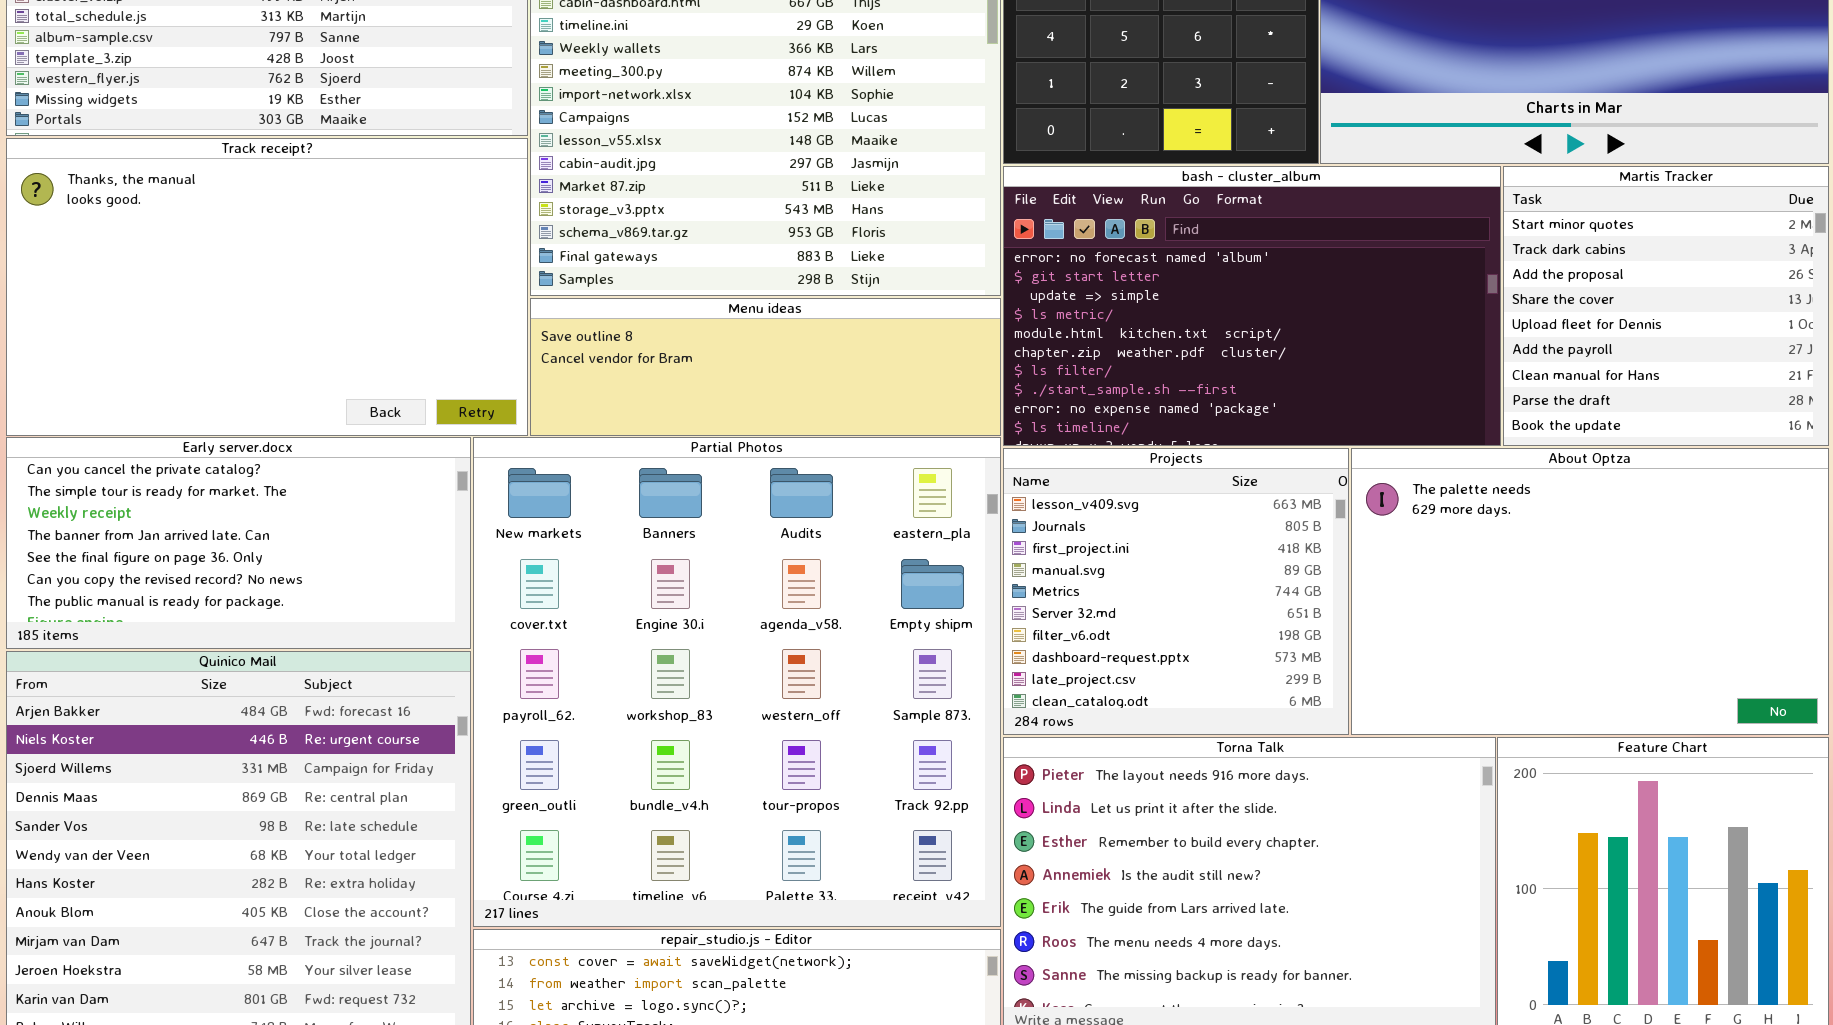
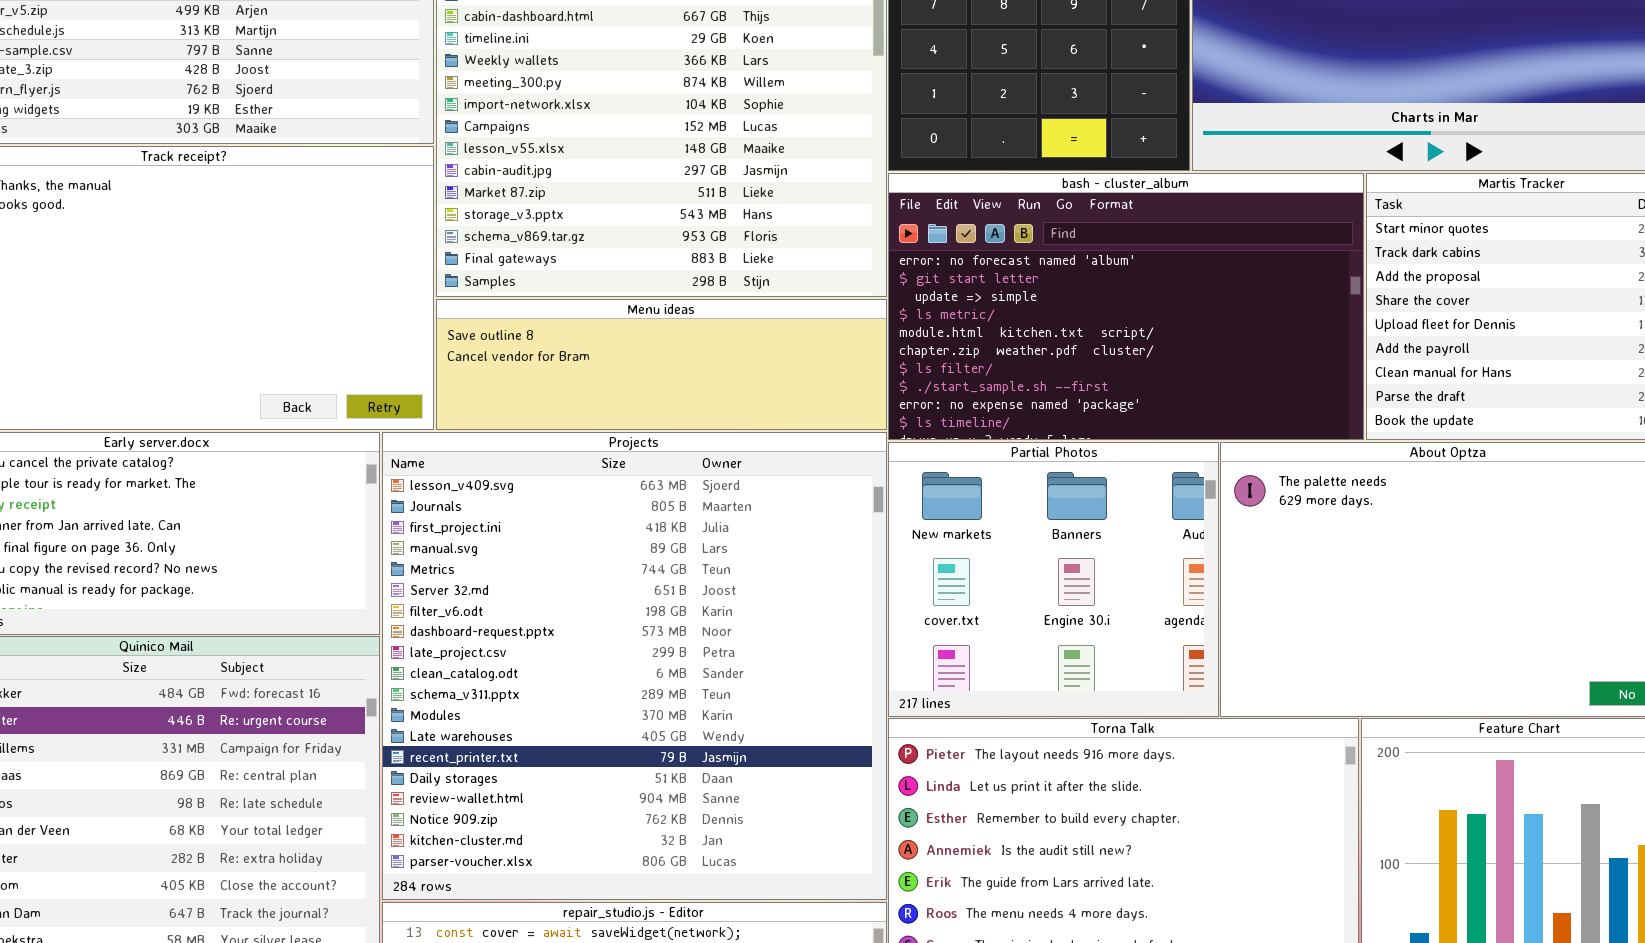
Partial Photos: [473,437,1001,927] -> [888,442,1219,717], moved, resized
Projects: [1003,448,1349,735] -> [382,432,887,900], moved, resized

